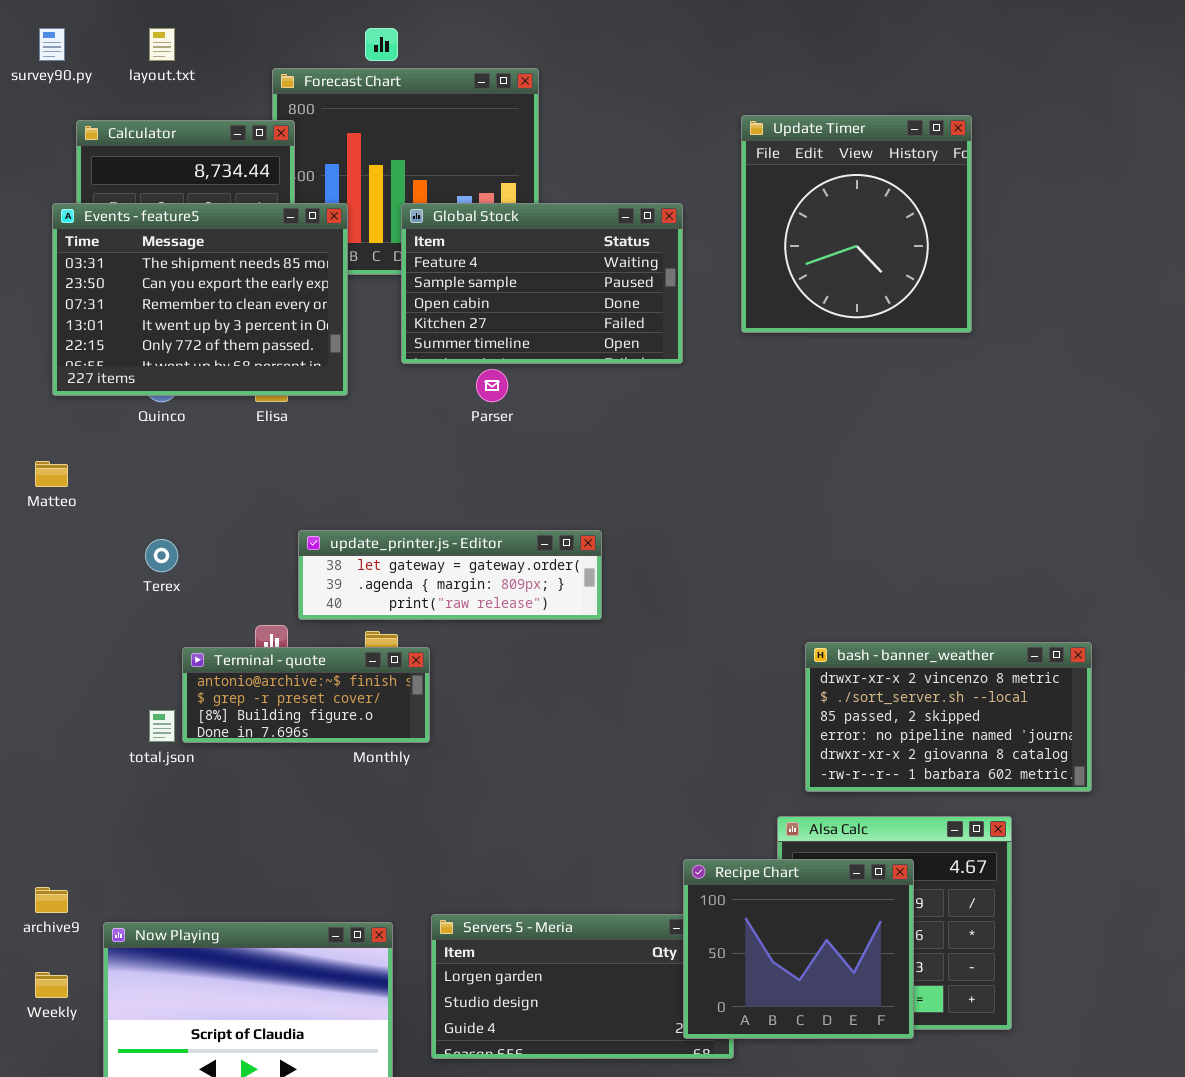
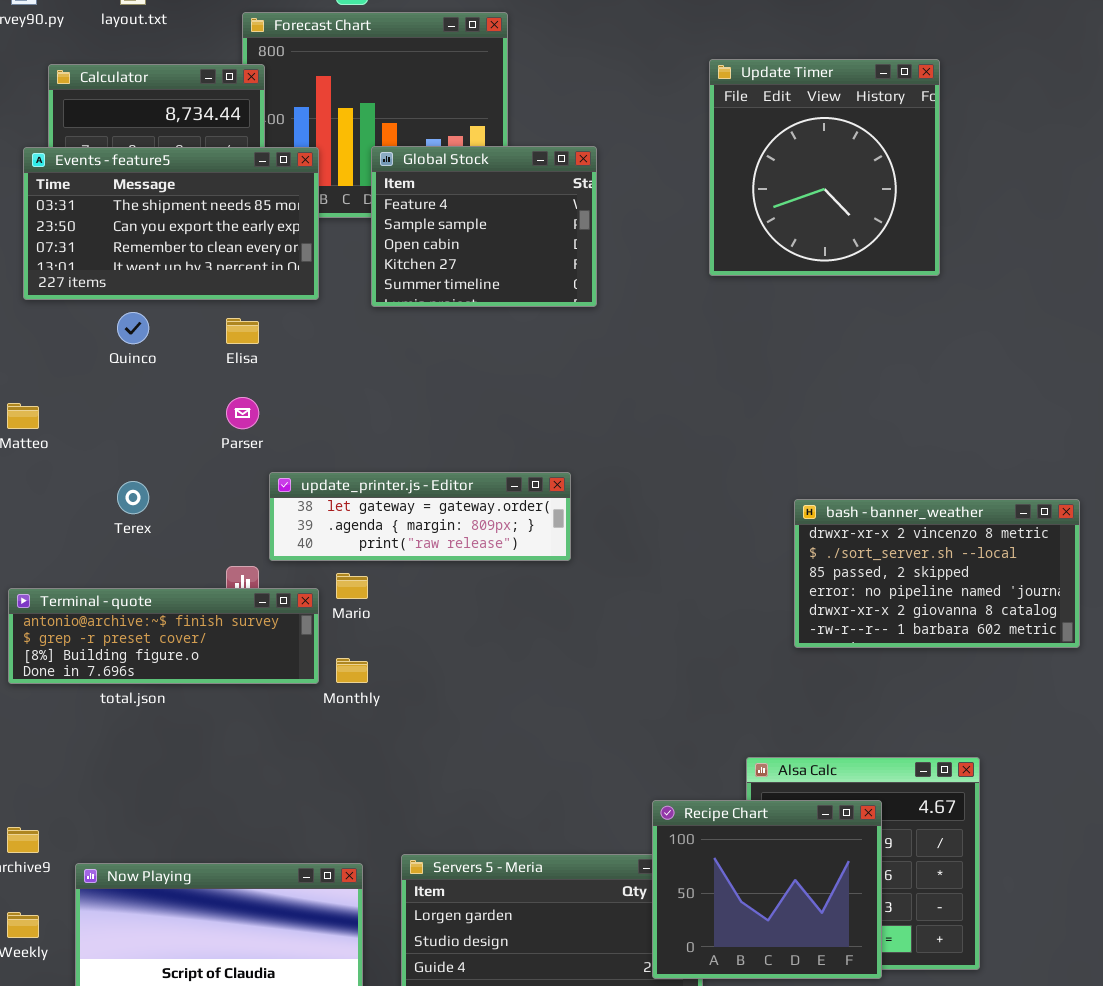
Global Stock: [401,203,683,364] -> [371,146,597,307], resized
Events - feature5: [52,203,348,396] -> [23,147,319,300], resized
Parser: [476,369,508,402] -> [226,397,259,429], moved
bash - banner_weather: [805,642,1092,792] -> [794,499,1080,648], moved
Terminal - quote: [182,647,430,743] -> [8,588,319,684], moved, resized

